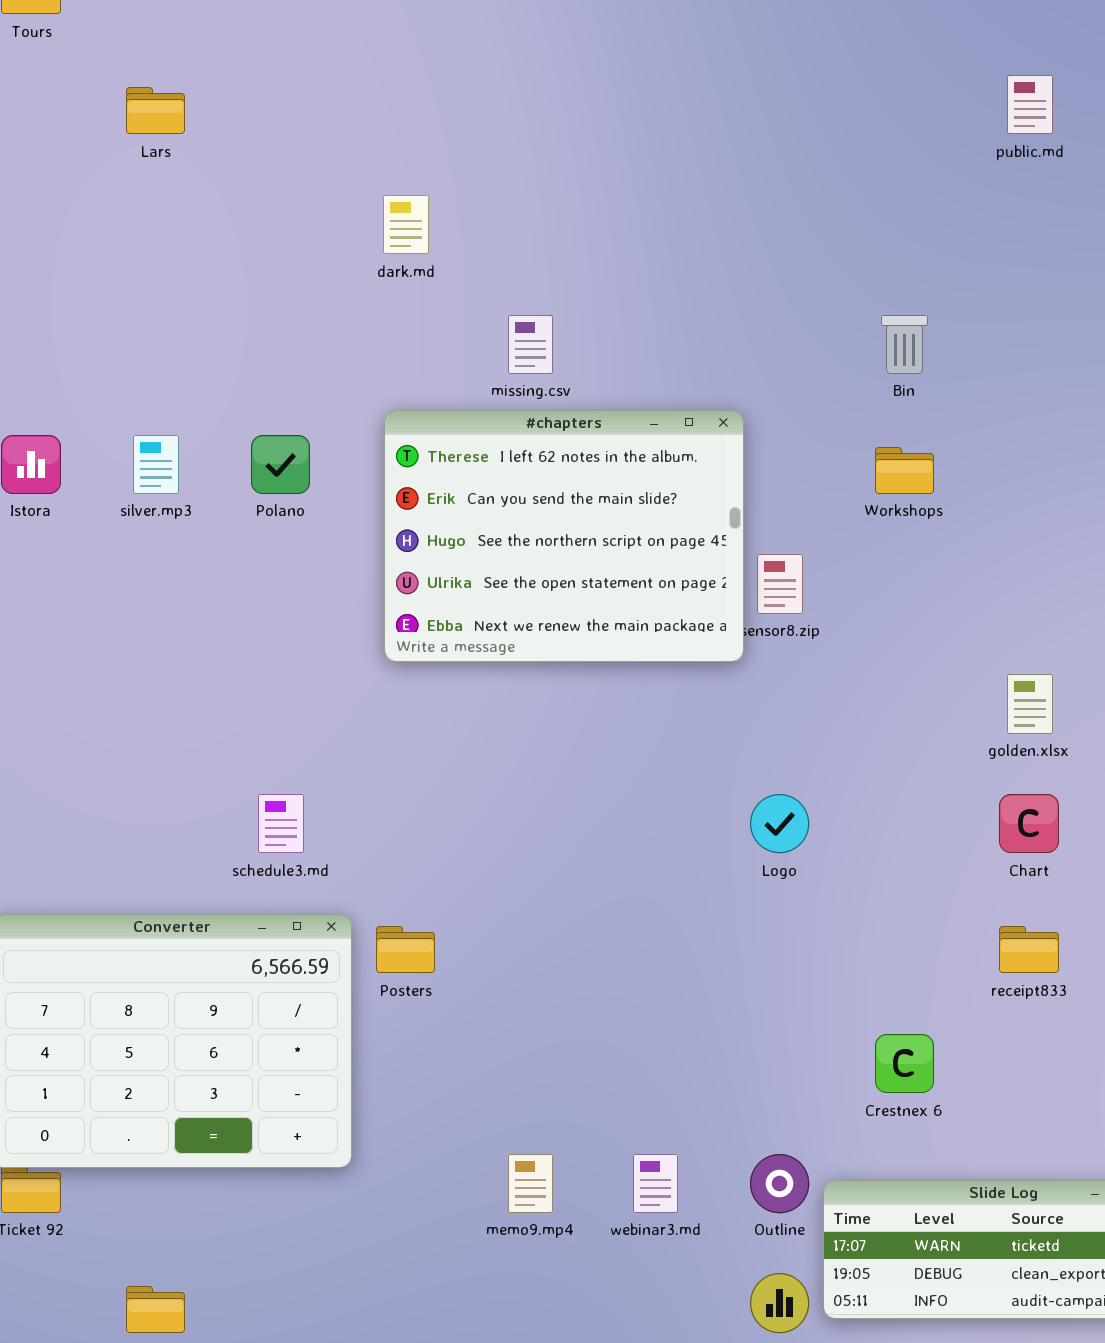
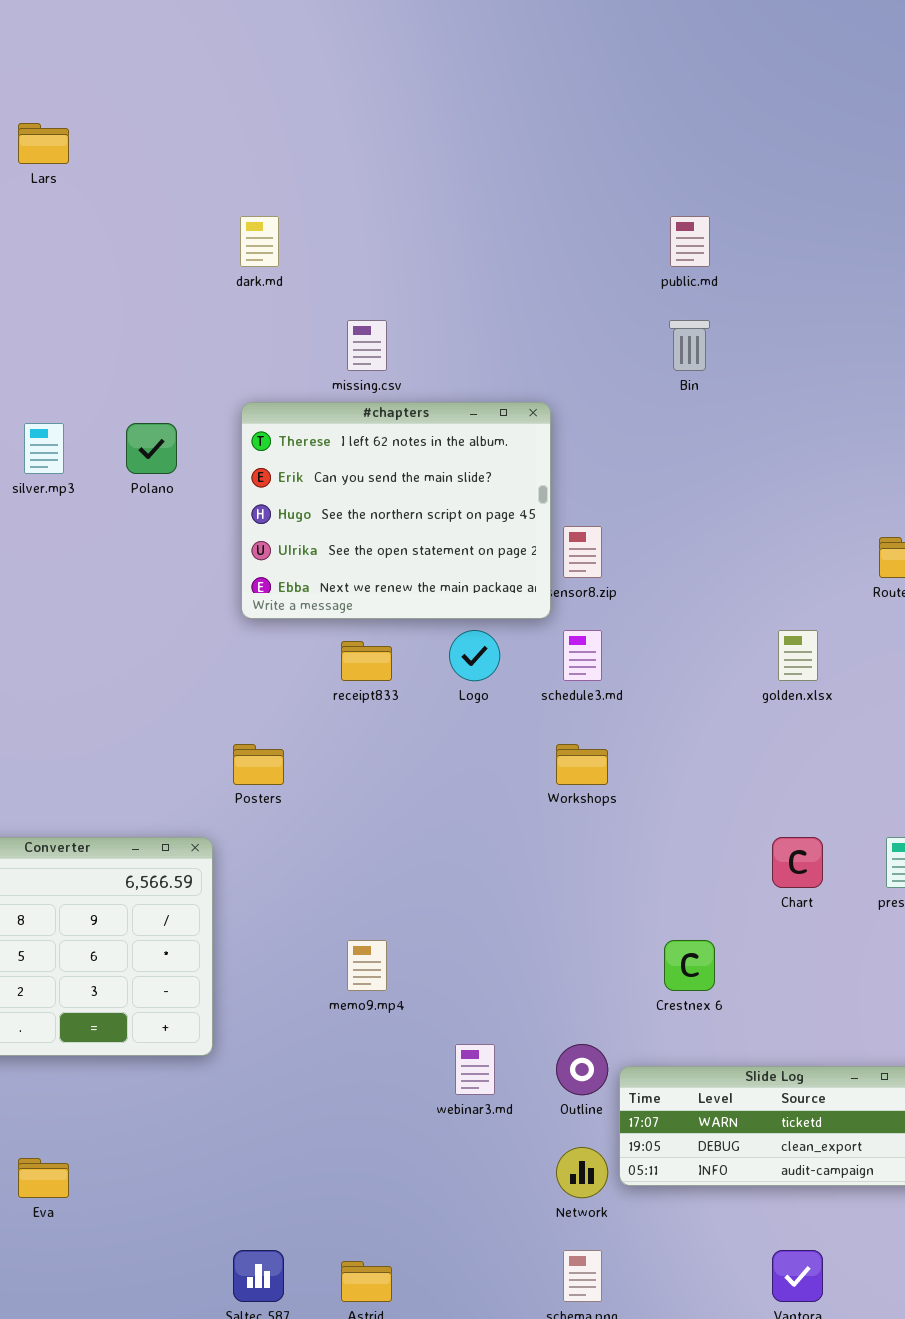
public.md: [1007,75,1053,134] -> [670,216,710,267], moved
Workshops: [875,447,934,494] -> [556,744,608,785], moved
schedule3.md: [258,794,304,853] -> [563,630,602,681], moved
Logo: [750,794,809,853] -> [449,630,500,681], moved
Chart: [999,794,1059,853] -> [772,837,823,888], moved
Posters: [376,926,435,973] -> [233,744,284,785], moved
receipt833: [999,926,1059,973] -> [341,641,392,681], moved
memo9.mp4: [508,1154,553,1213] -> [347,940,387,991], moved

